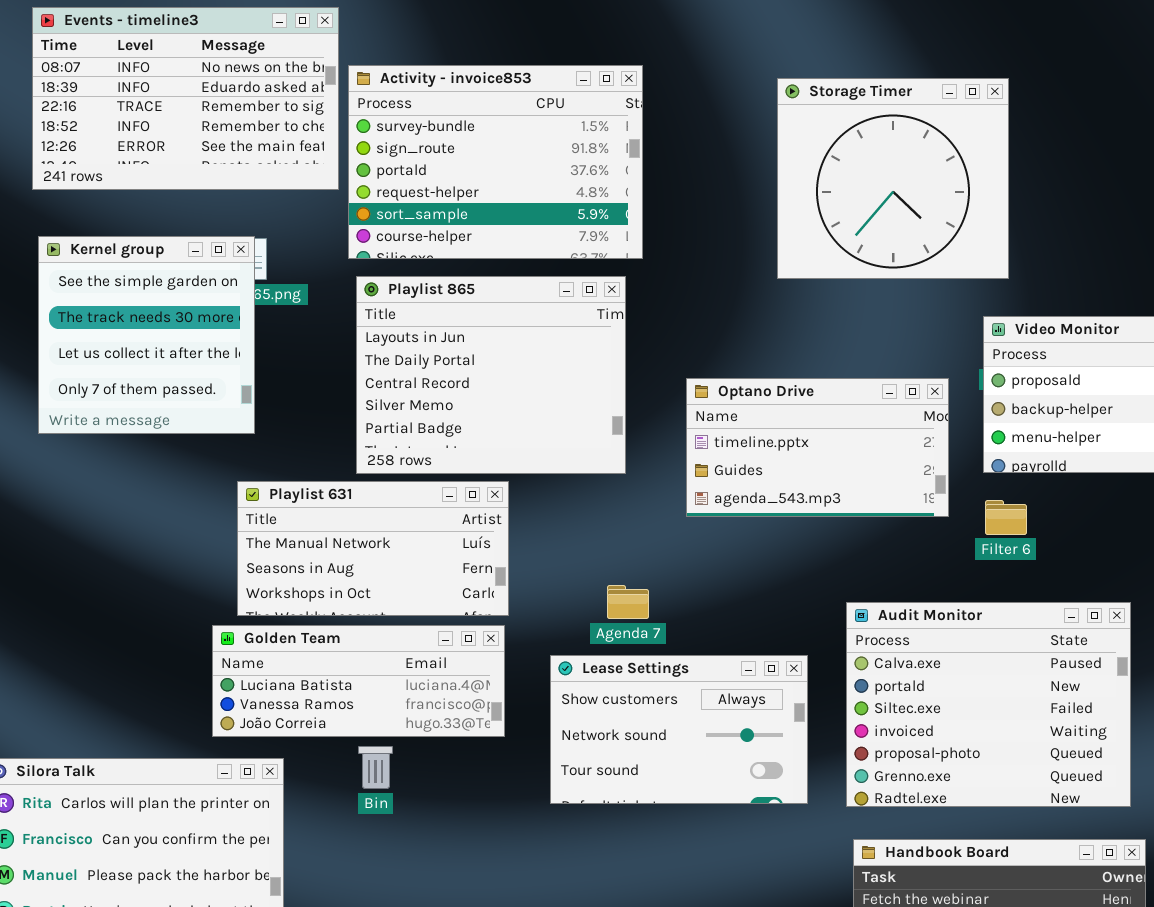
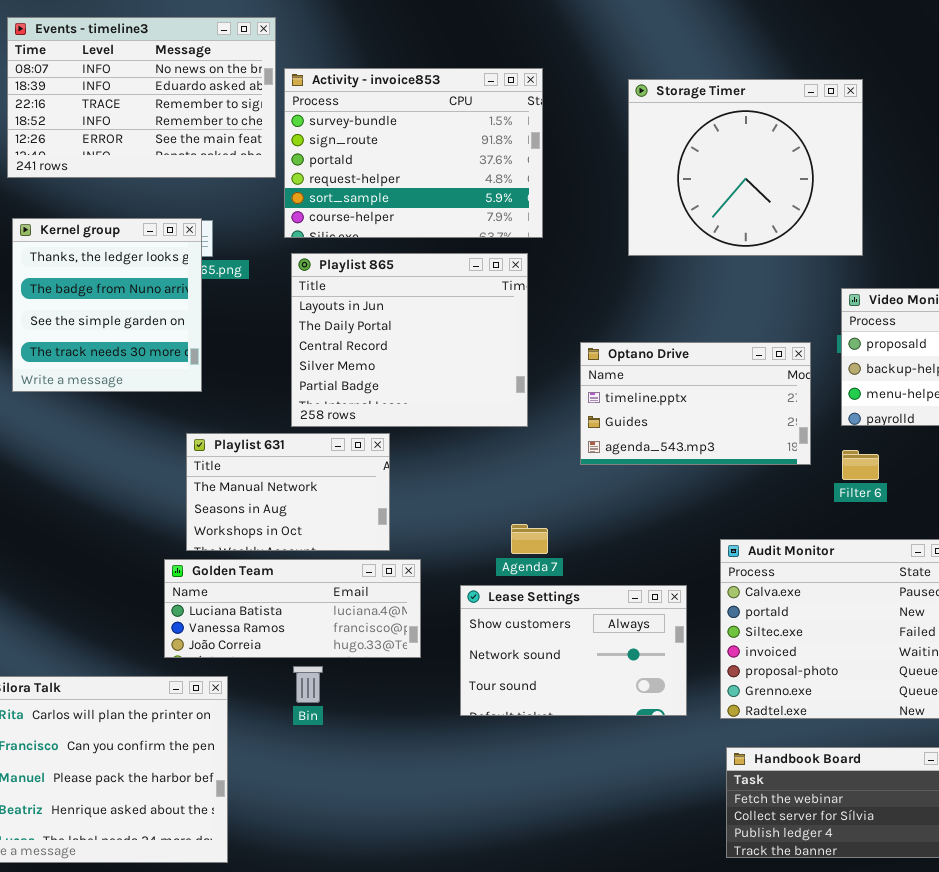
Storage Timer: [777,78,1009,279] -> [628,79,863,256], resized
Kernel group: [38,236,255,434] -> [12,218,202,392], scrolled up 2 rows
Playlist 631: [237,481,509,616] -> [186,433,390,551], resized

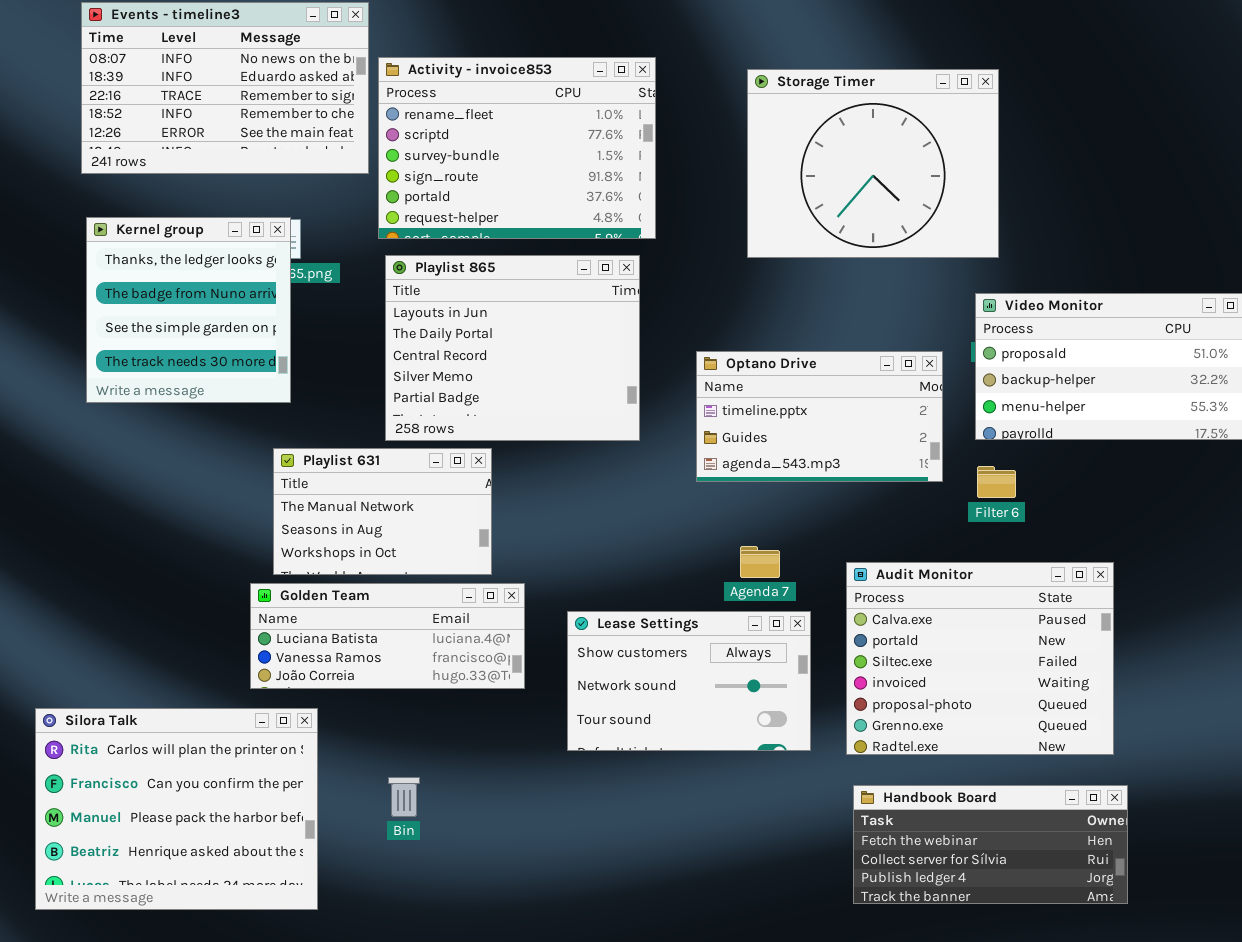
Activity - invoice853: [284,68,543,238] -> [378,57,656,239], scrolled up 2 rows
Agenda 7: [511,524,548,554] -> [740,546,780,578], moved
Bin: [293,666,323,703] -> [388,777,420,817], moved

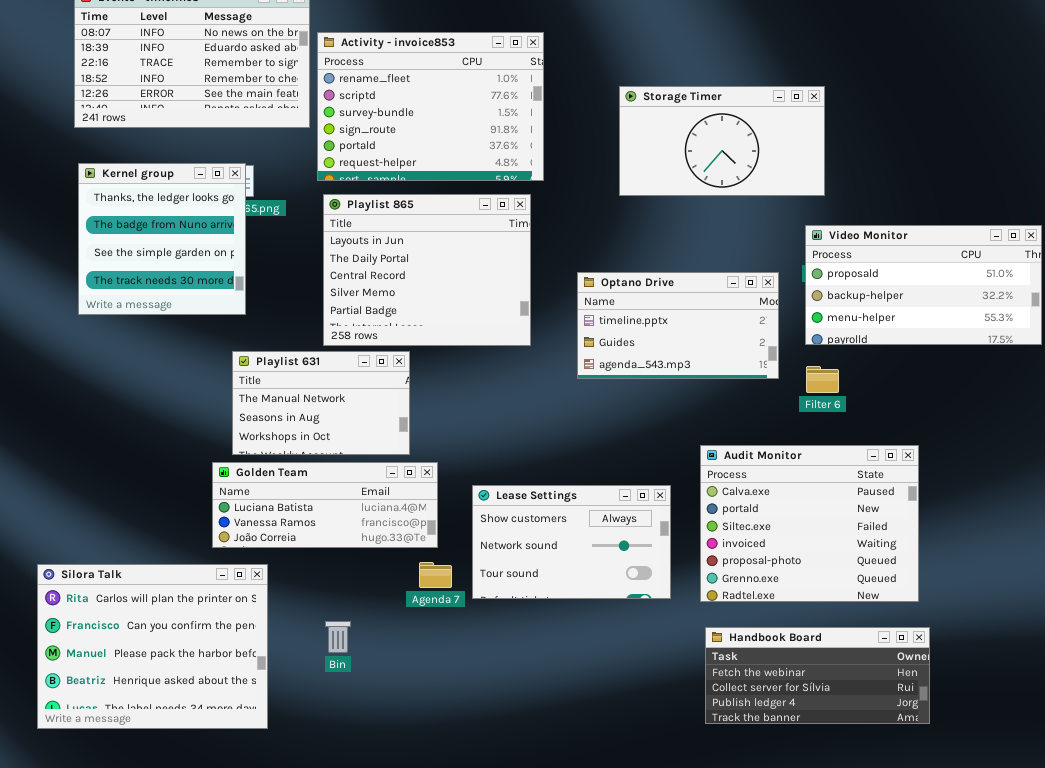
Storage Timer: [747,69,999,258] -> [619,86,825,196], resized
Agenda 7: [740,546,780,578] -> [419,562,452,588], moved

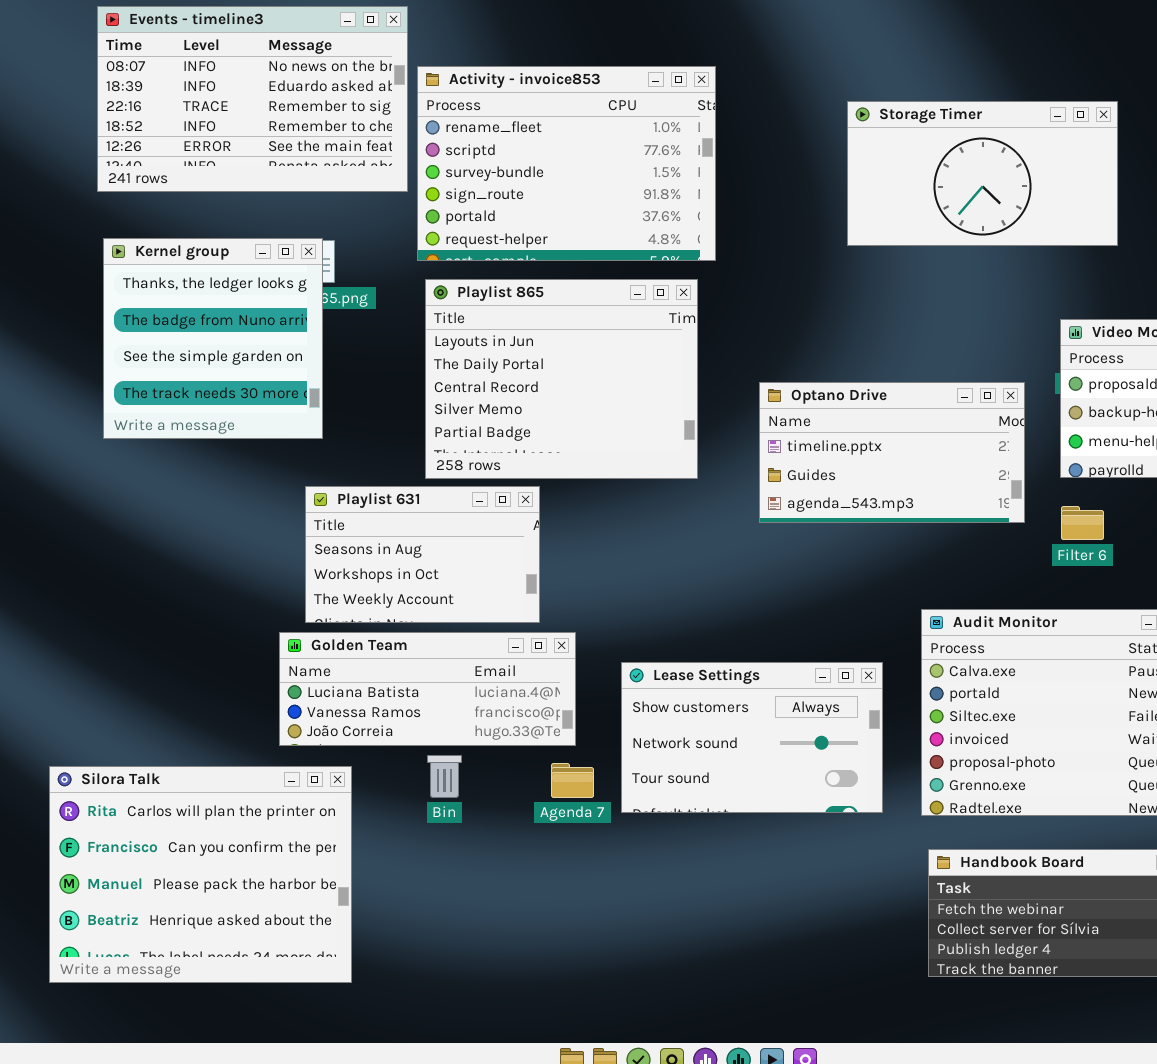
Storage Timer: [619,86,825,196] -> [847,101,1118,246], moved
Playlist 631: [232,351,410,455] -> [305,486,540,623], scrolled down 1 row
Bin: [325,621,351,653] -> [427,755,462,798], moved

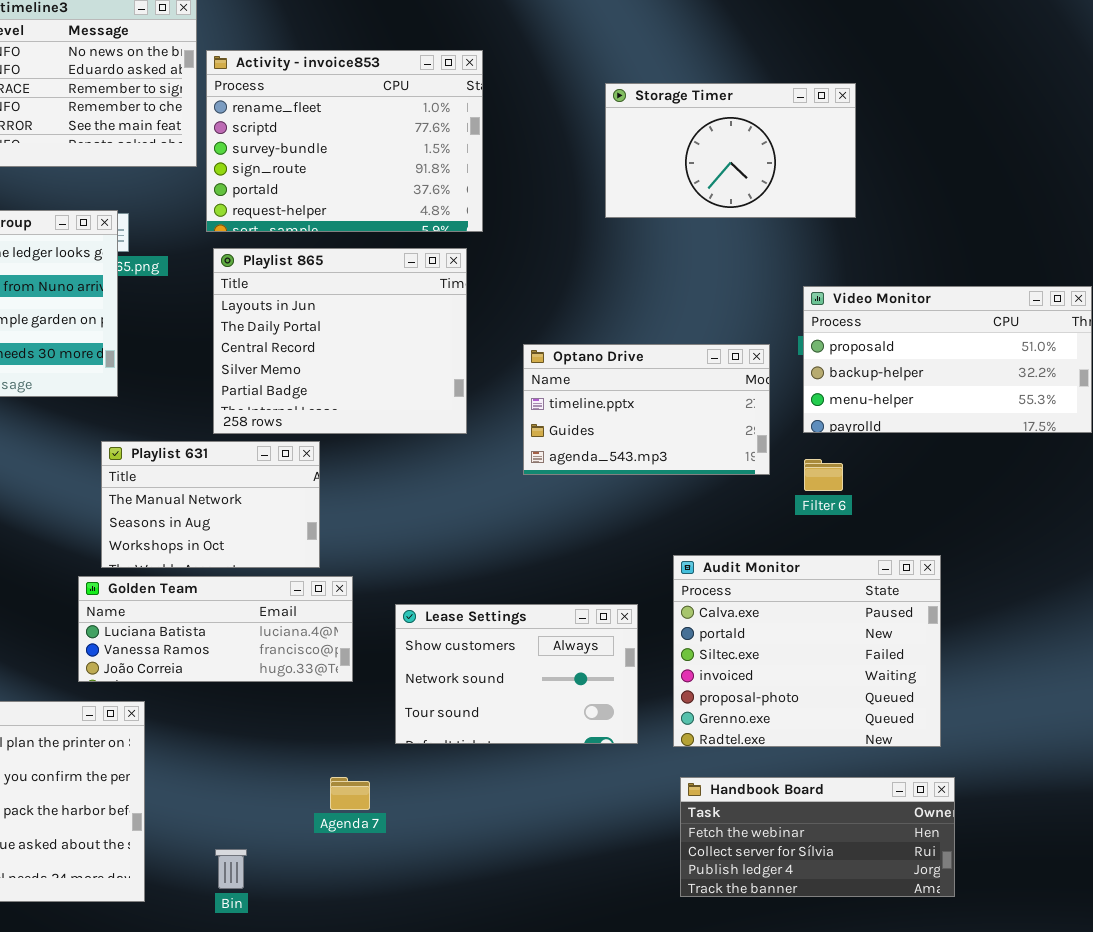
Playlist 631: [305,486,540,623] -> [101,441,320,568], scrolled up 1 row
Bin: [427,755,462,798] -> [215,849,247,889], moved
Agenda 7: [551,763,594,798] -> [330,777,370,810], moved

